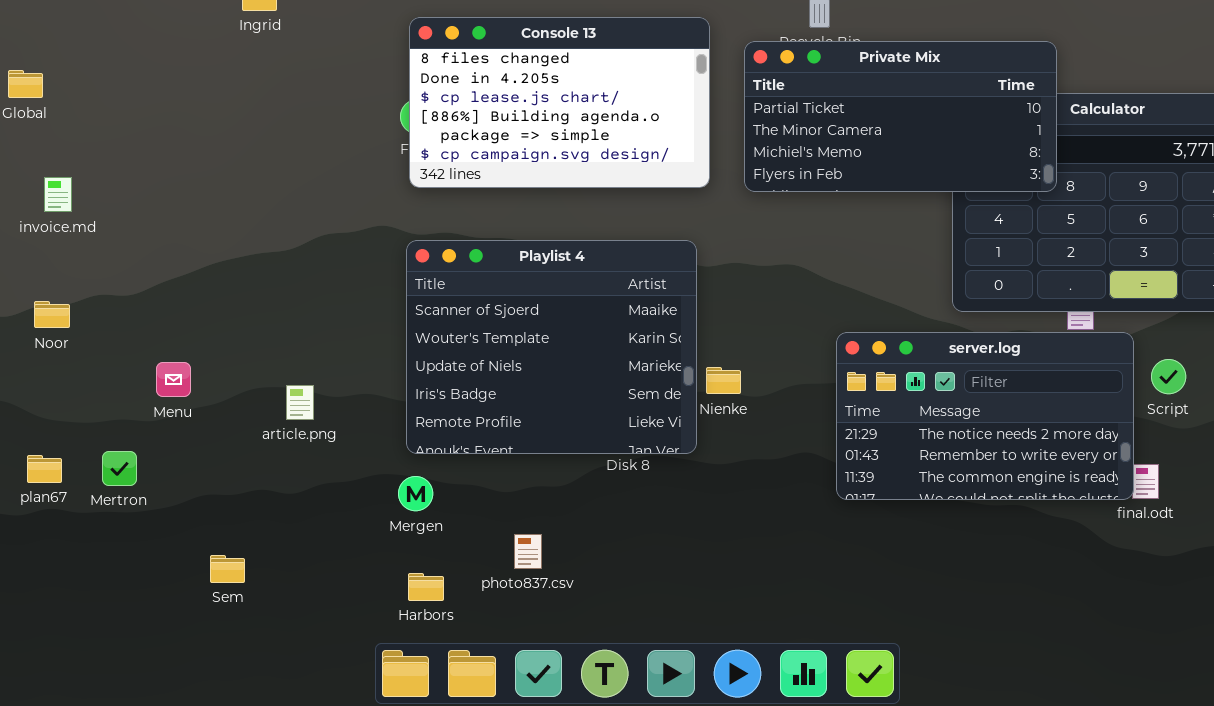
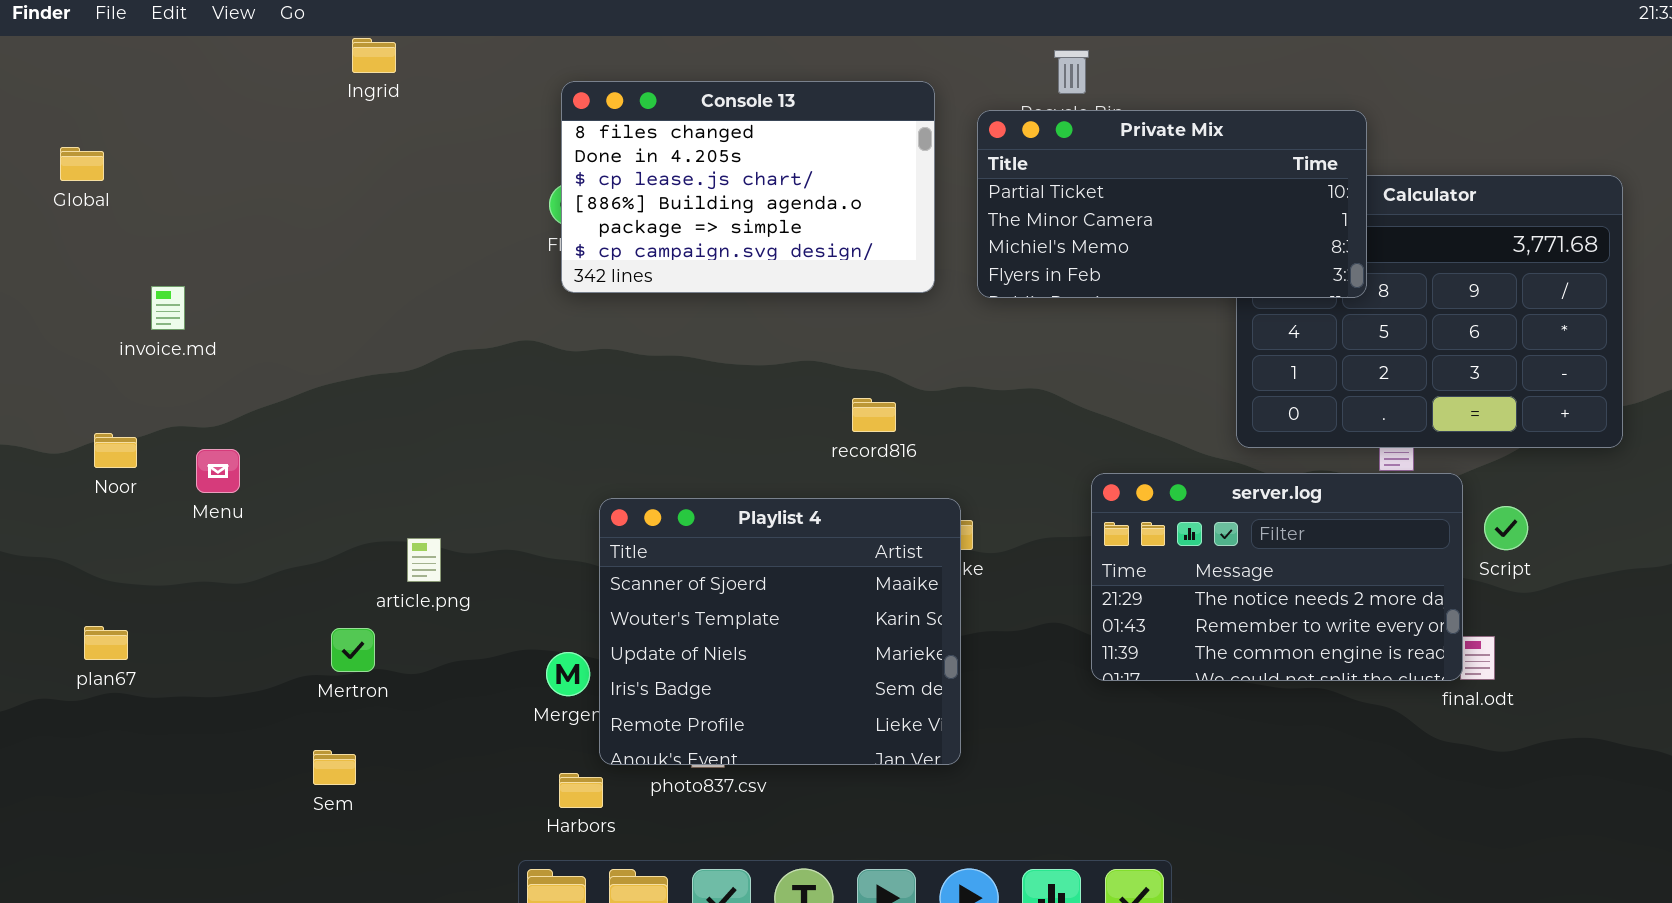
invoice.md: [44,177,72,212] -> [151,286,185,330], moved
Playlist 4: [406,240,697,454] -> [599,498,961,765], moved
Menu: [156,362,191,397] -> [196,449,240,493], moved
Mertron: [102,451,137,486] -> [331,628,375,672], moved

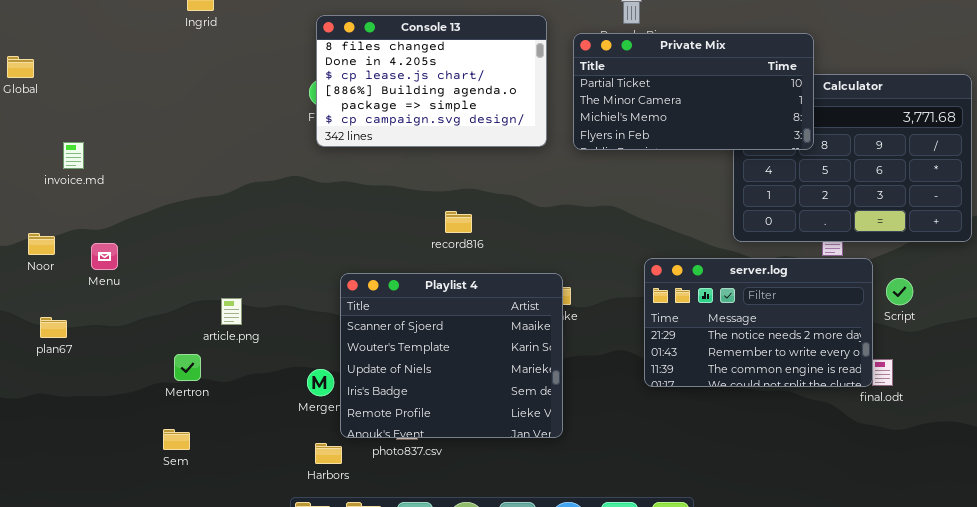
record816: [852,398,896,432] -> [445,211,472,233], moved
plan67: [84,626,128,660] -> [40,317,67,338], moved

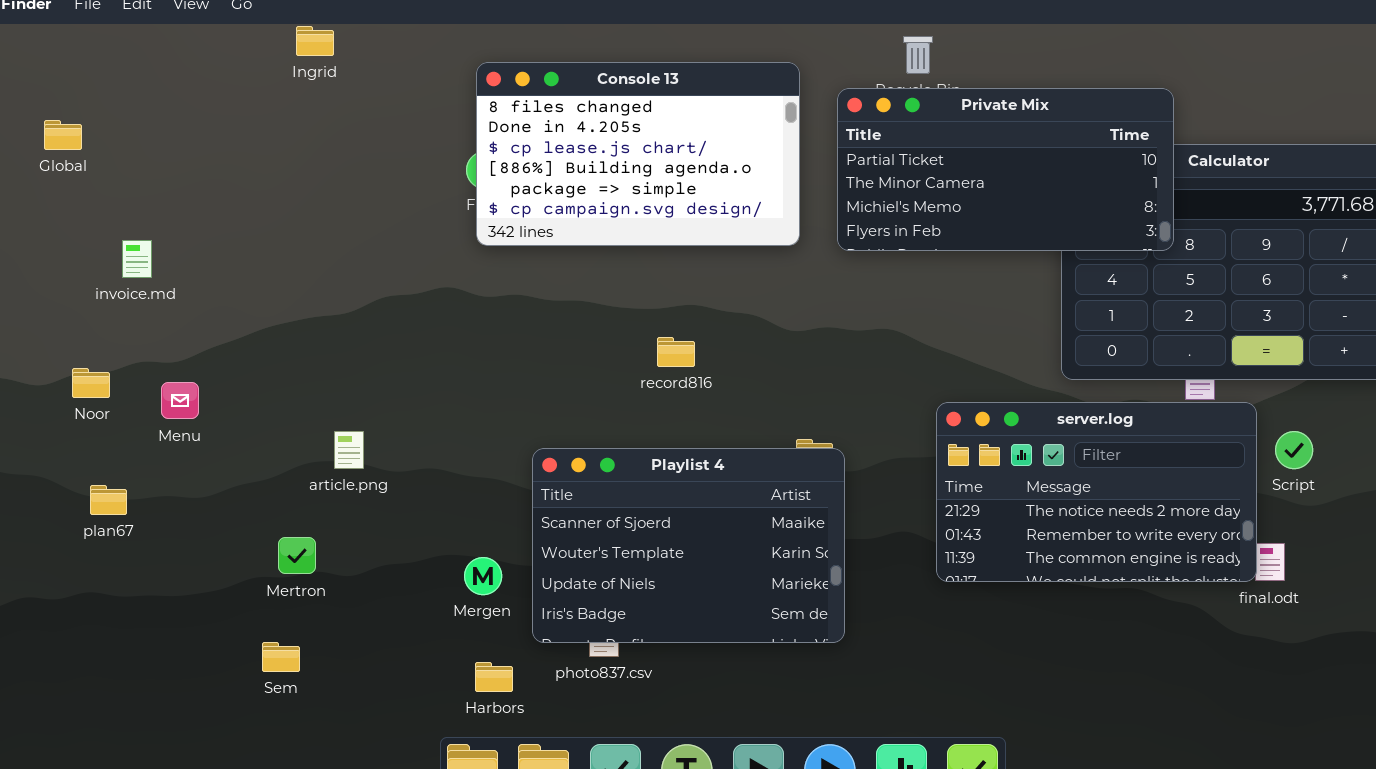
Playlist 4: [340,273,563,438] -> [532,448,845,643], moved, resized
article.png: [221,298,242,325] -> [334,431,364,469], moved

